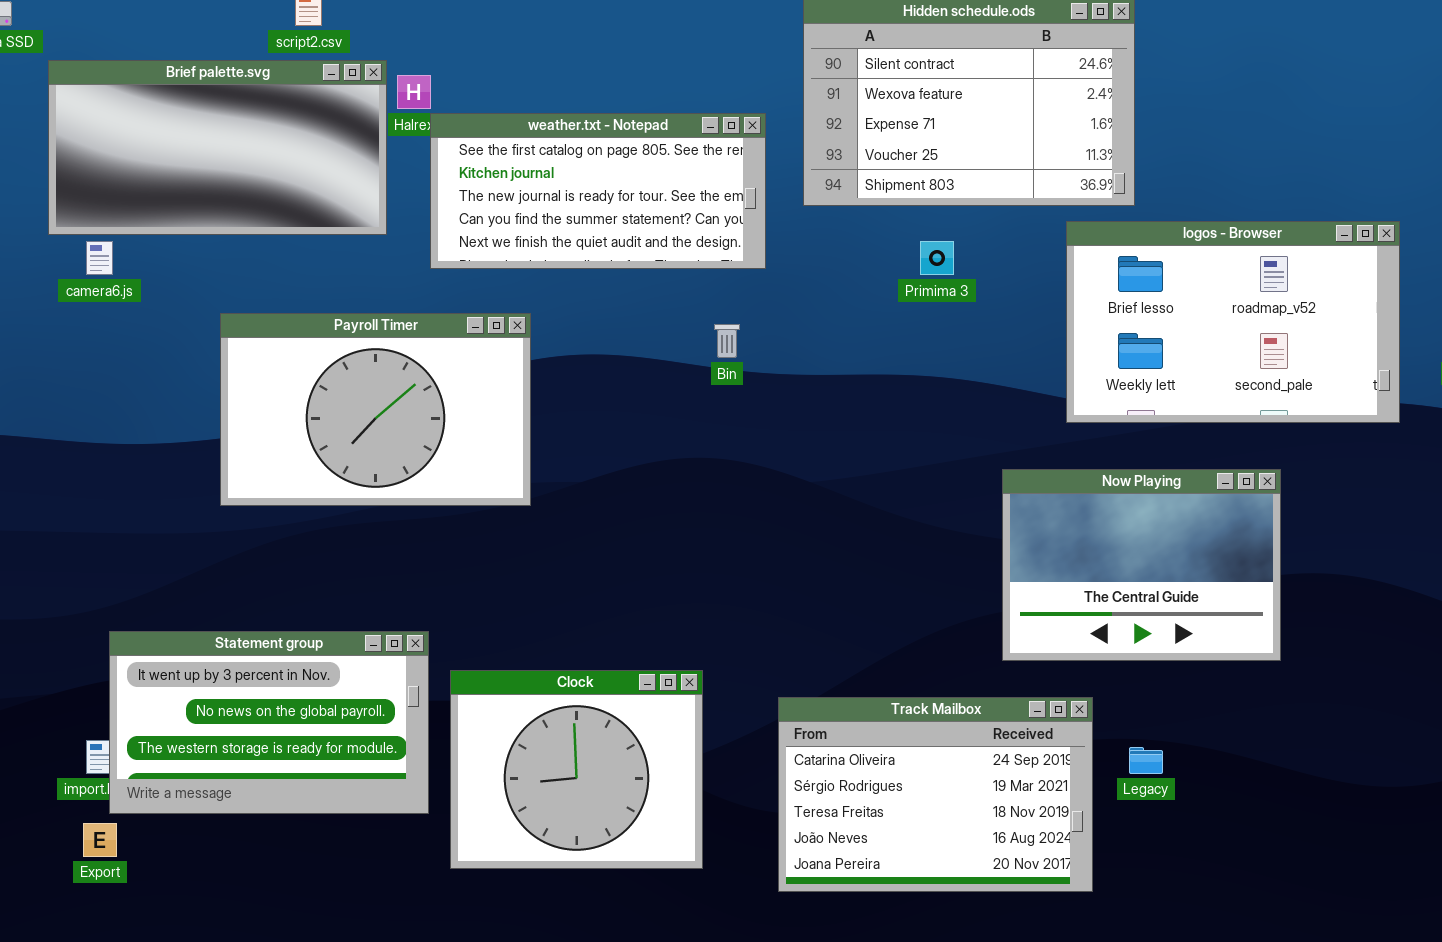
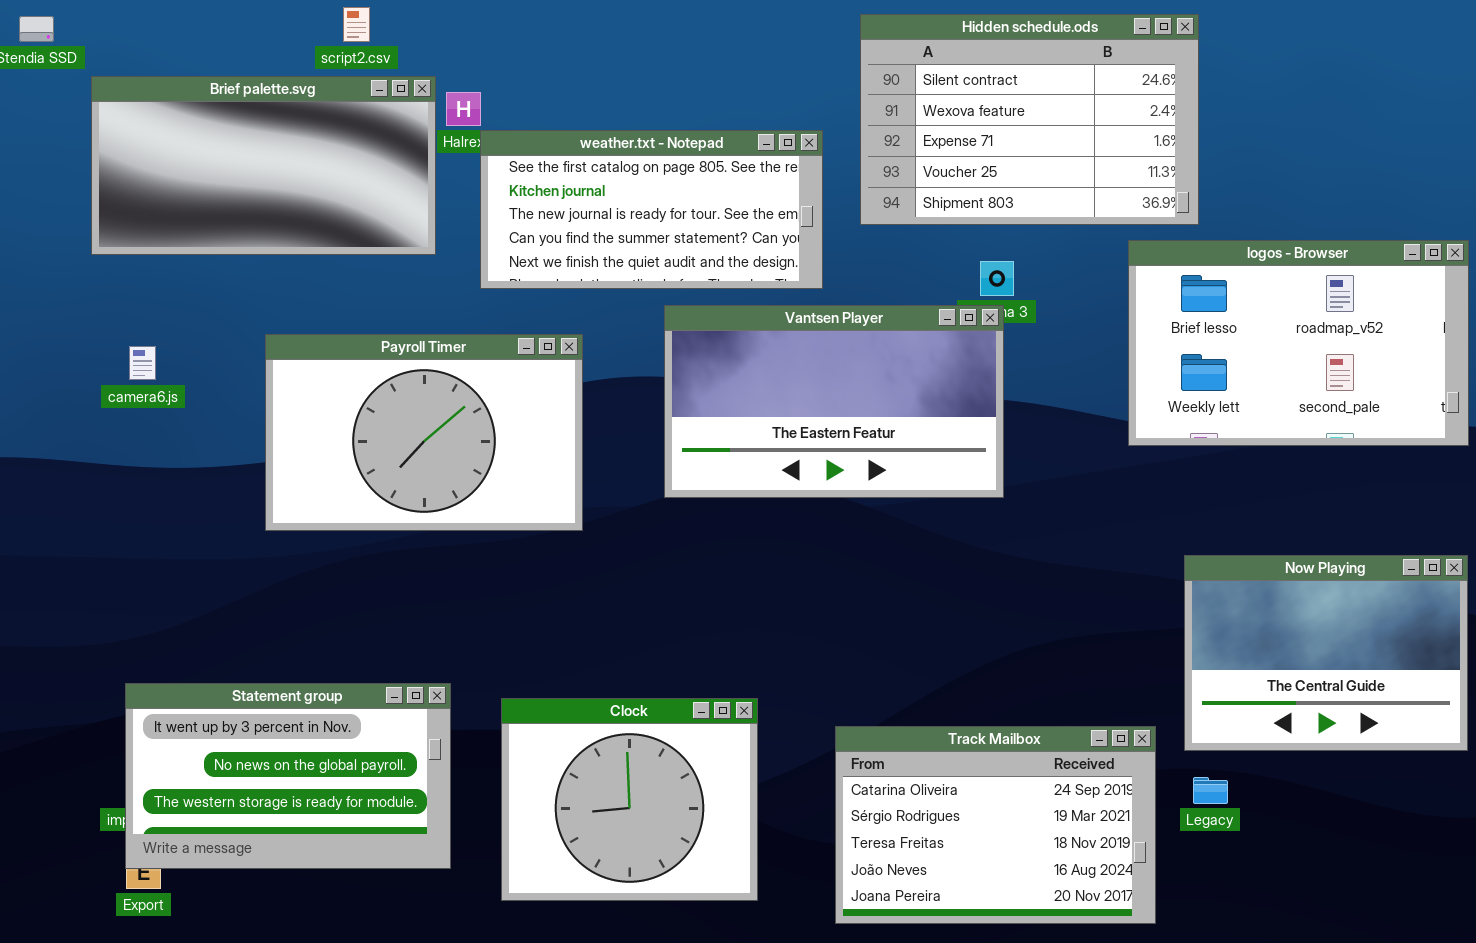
camera6.js: [86,241,113,275] -> [129,346,156,380], moved
Vantsen Player: none -> [664,305,1004,498], opened
Now Playing: [1002,469,1281,661] -> [1184,555,1468,751], moved
Statement group: [109,631,429,814] -> [125,683,451,869], moved

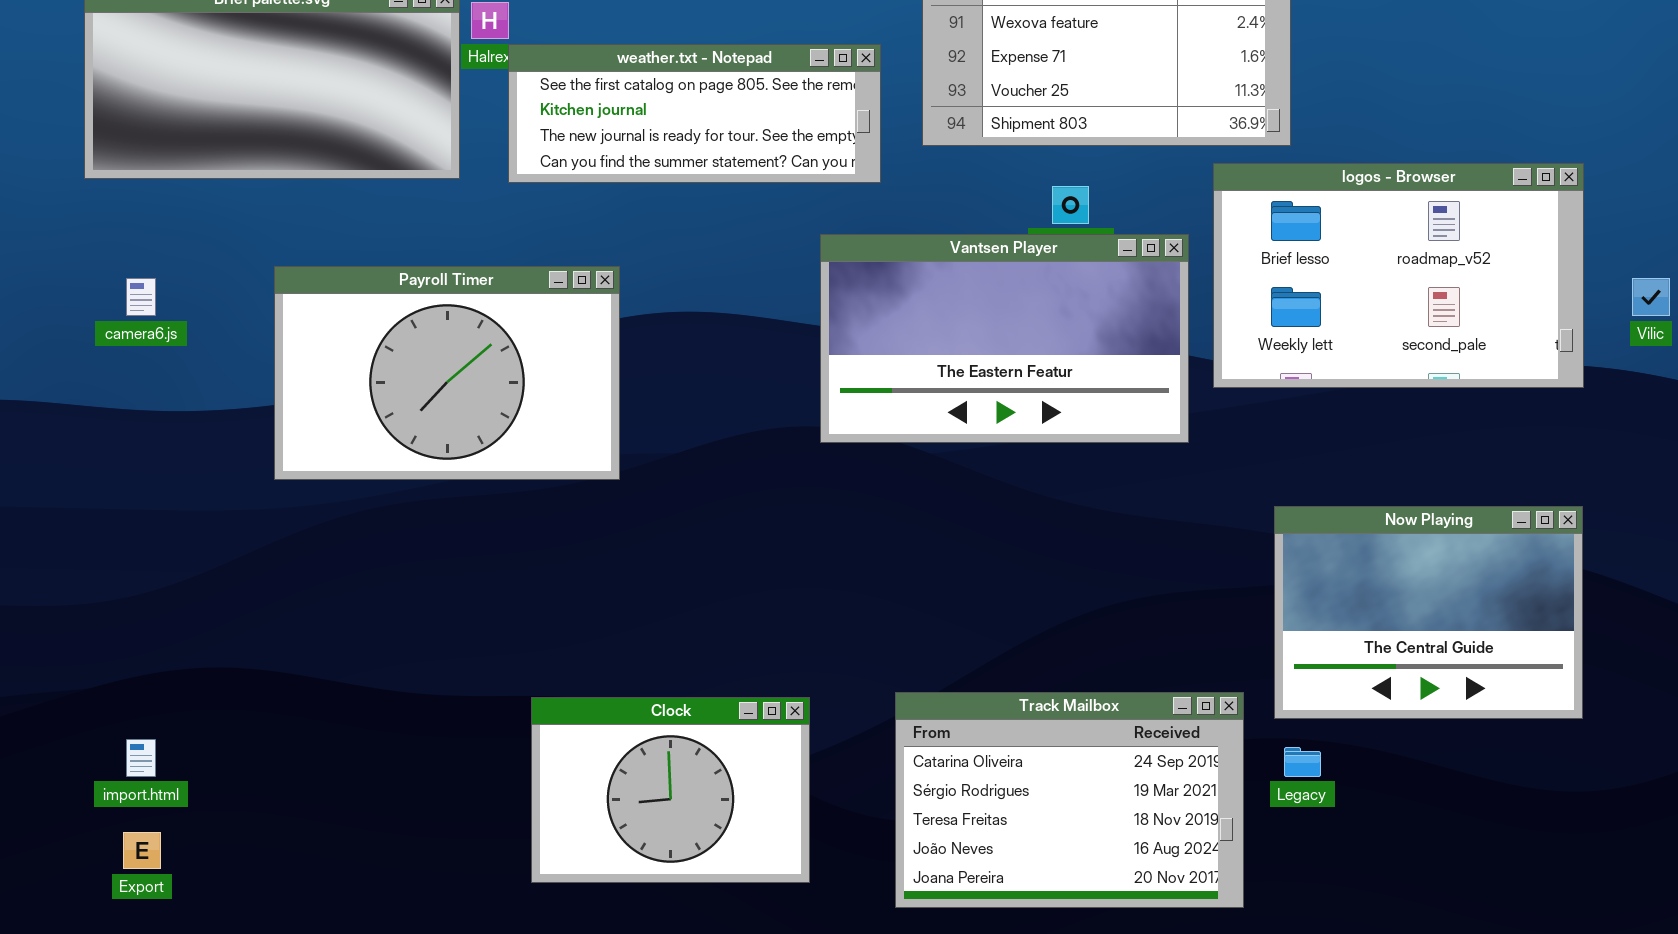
weather.txt - Notepad: [480,130,823,289] -> [508,44,881,183], resized
Vantsen Player: [664,305,1004,498] -> [820,234,1189,443], moved
Statement group: [125,683,451,869] -> none, closed
Clock: [501,698,758,901] -> [531,697,810,883], resized

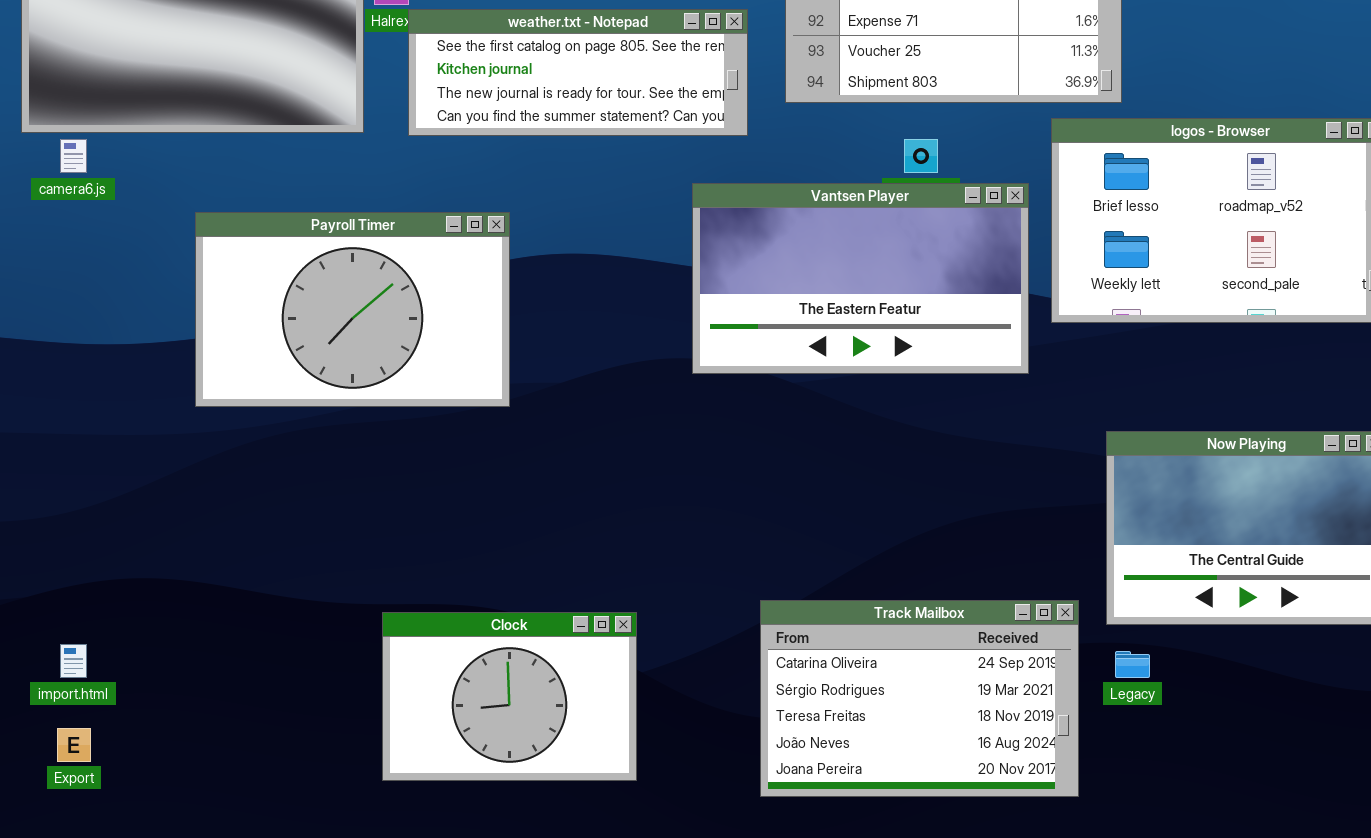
camera6.js: [126,278,156,316] -> [60,139,87,173], moved
Clock: [531,697,810,883] -> [382,612,637,781], moved

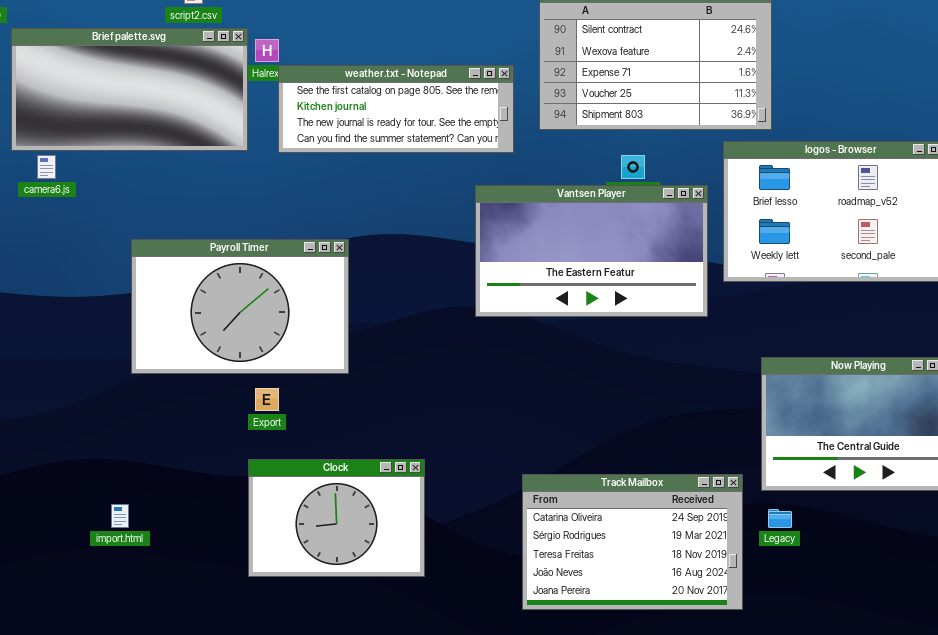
Payroll Timer: [195,212,510,407] -> [131,239,349,374], moved
Clock: [382,612,637,781] -> [248,459,425,577], moved
import.html: [60,644,87,678] -> [111,504,129,528], moved
Export: [57,728,91,762] -> [255,388,279,411], moved

